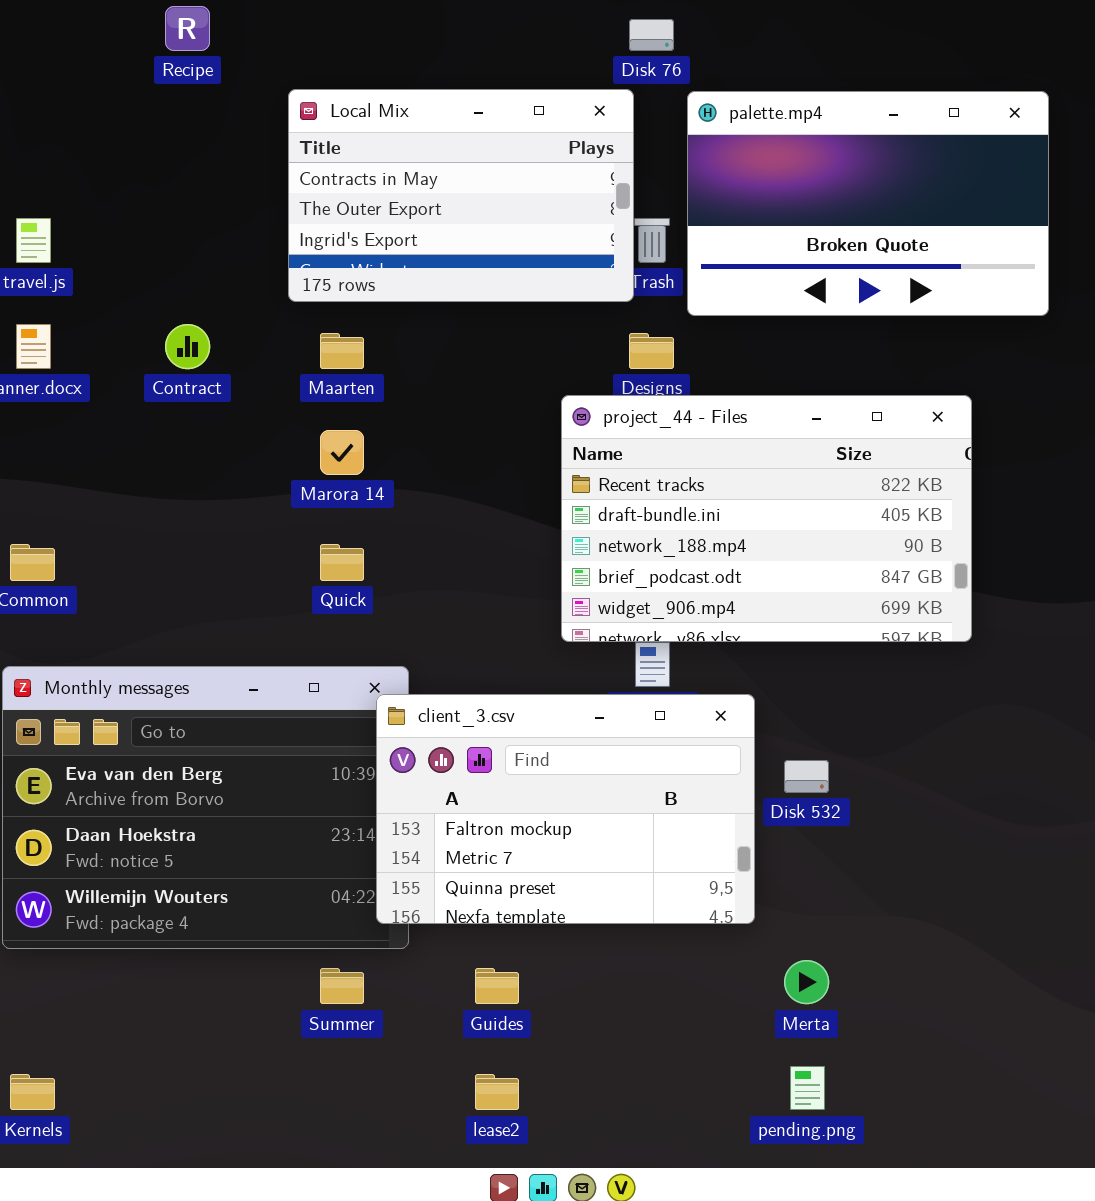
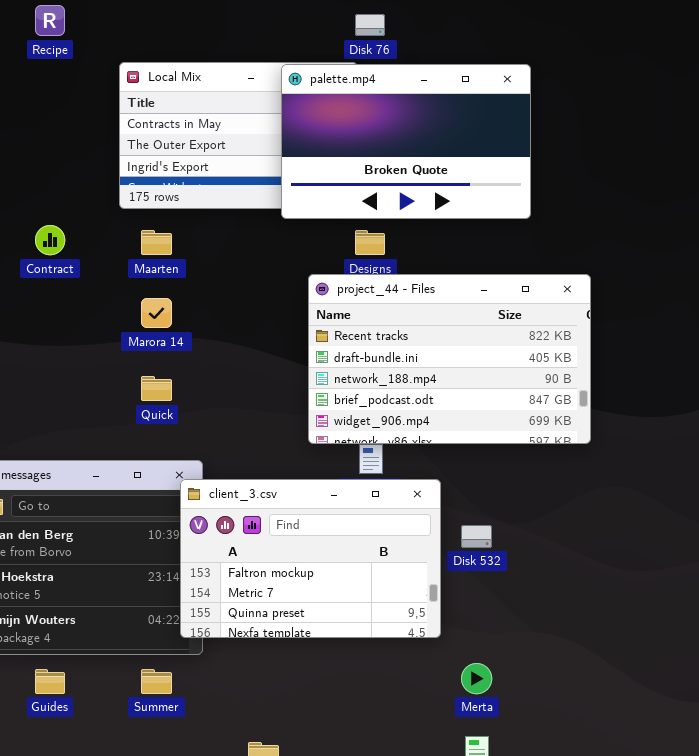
palette.mp4: [687,91,1049,316] -> [281,64,531,219], moved
Guides: [475,968,519,1004] -> [35,669,65,694], moved

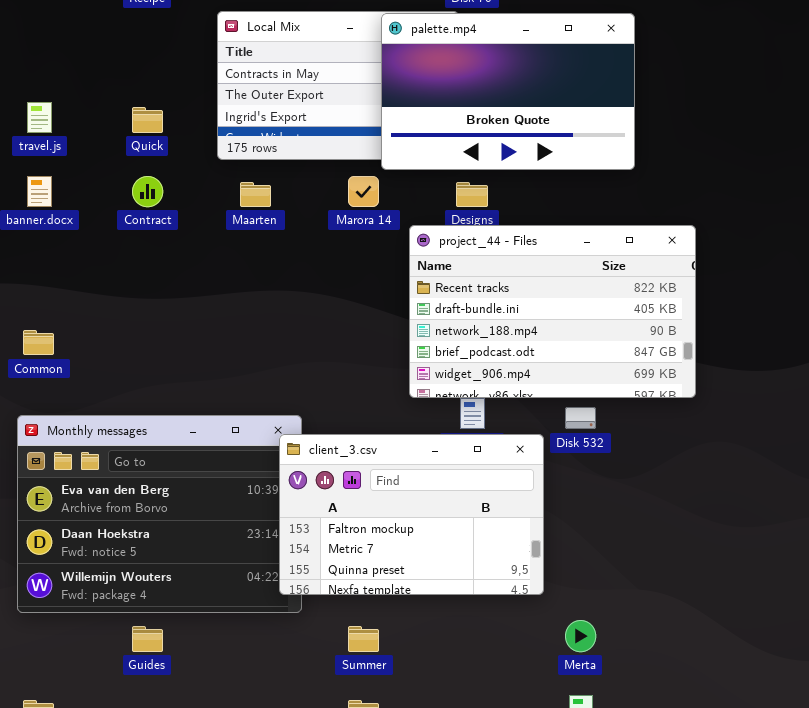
Marora 14: [141,298,172,328] -> [348,176,379,207], moved
Quick: [141,376,172,401] -> [132,107,163,133], moved
Disk 532: [461,525,492,548] -> [565,407,596,429], moved
Summer: [141,669,172,694] -> [348,626,379,652], moved

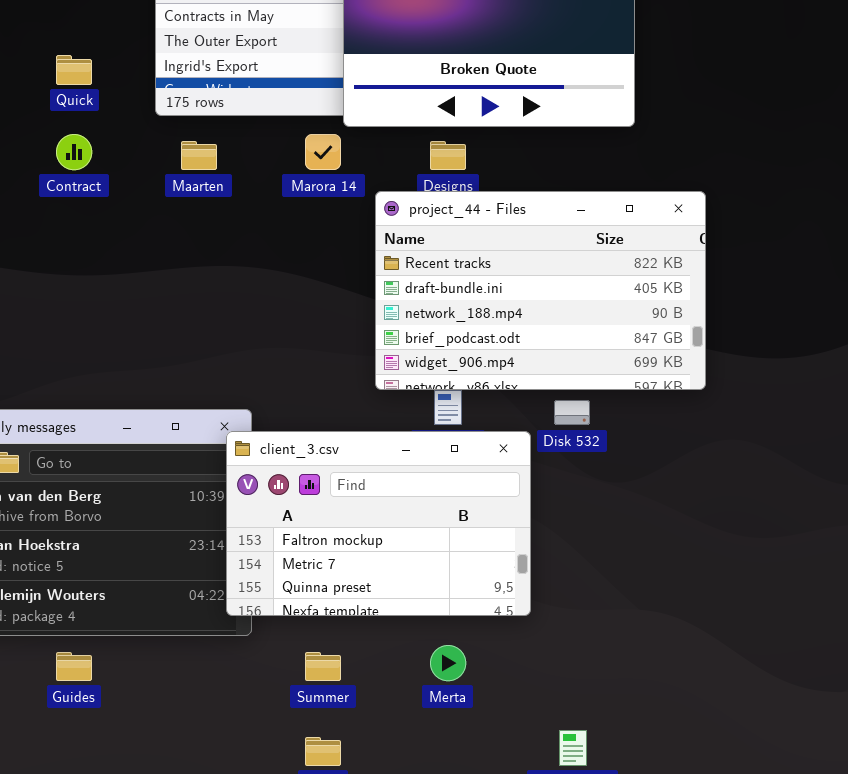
Merta: [565,620,596,652] -> [430,645,466,681], moved

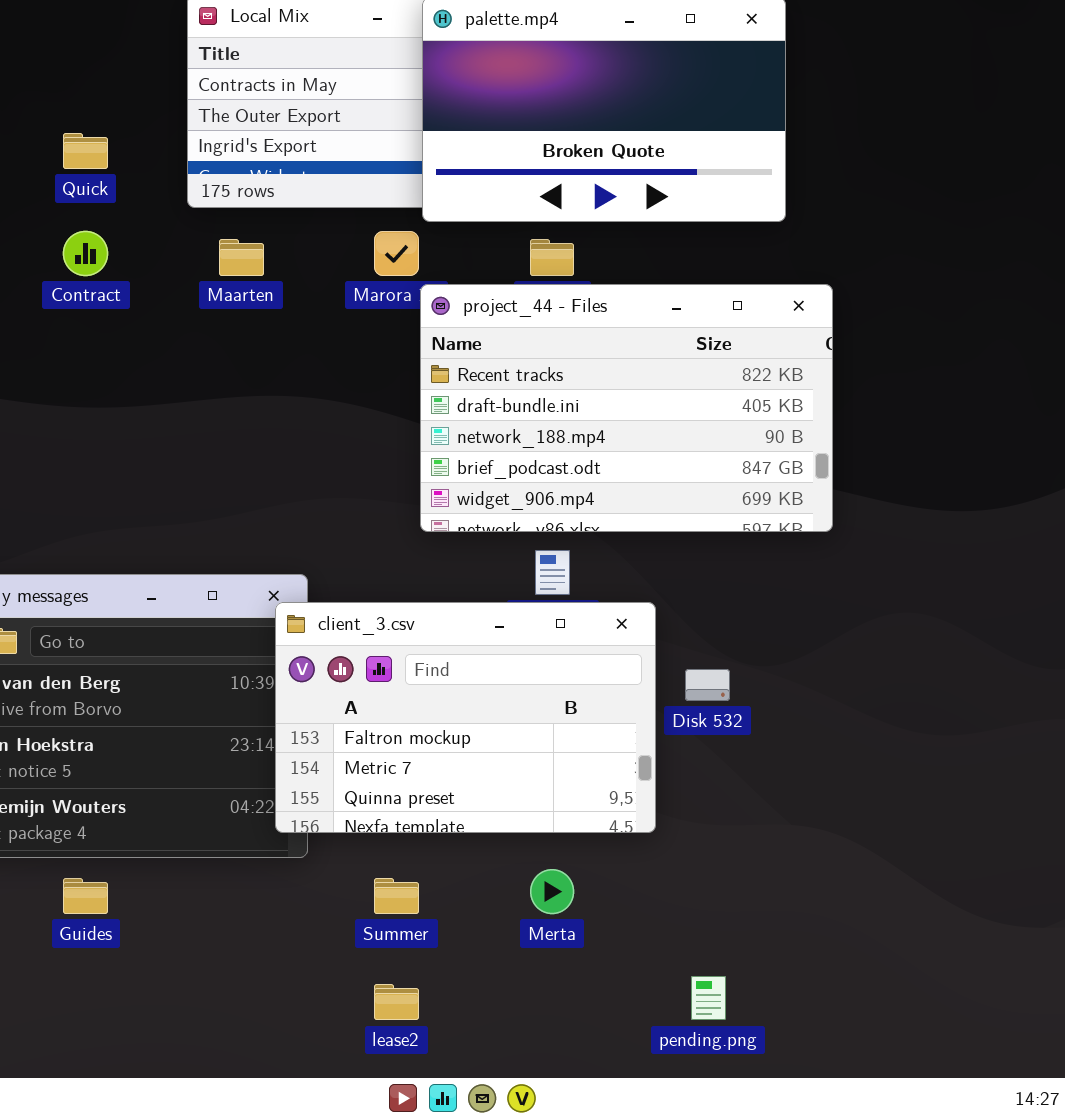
project_44 - Files: [375,191,706,390] -> [420,284,833,532], moved
Disk 532: [554,400,590,425] -> [685,669,730,701], moved

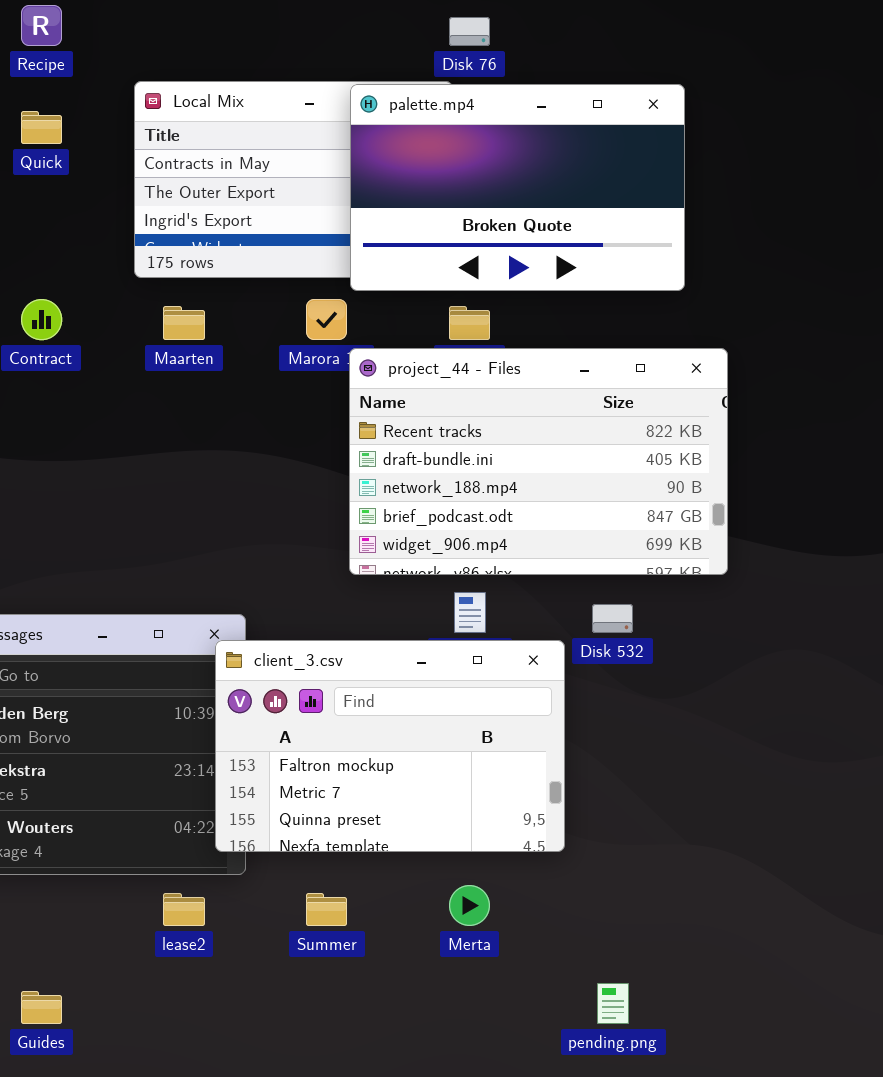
Quick: [63,133,108,169] -> [21,111,62,144], moved
Disk 532: [685,669,730,701] -> [592,604,633,633], moved
Guides: [63,878,108,914] -> [21,991,62,1024], moved
lease2: [374,984,419,1020] -> [163,893,205,926], moved

